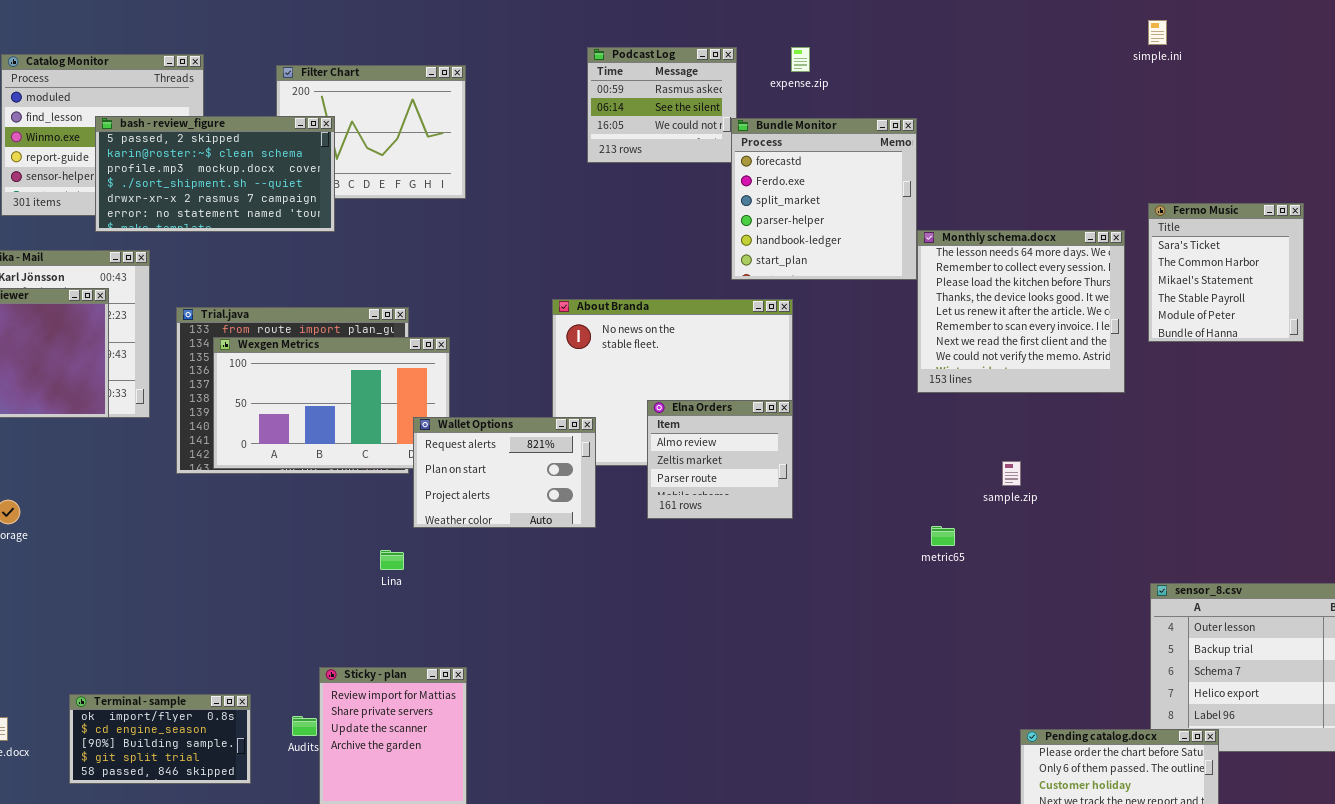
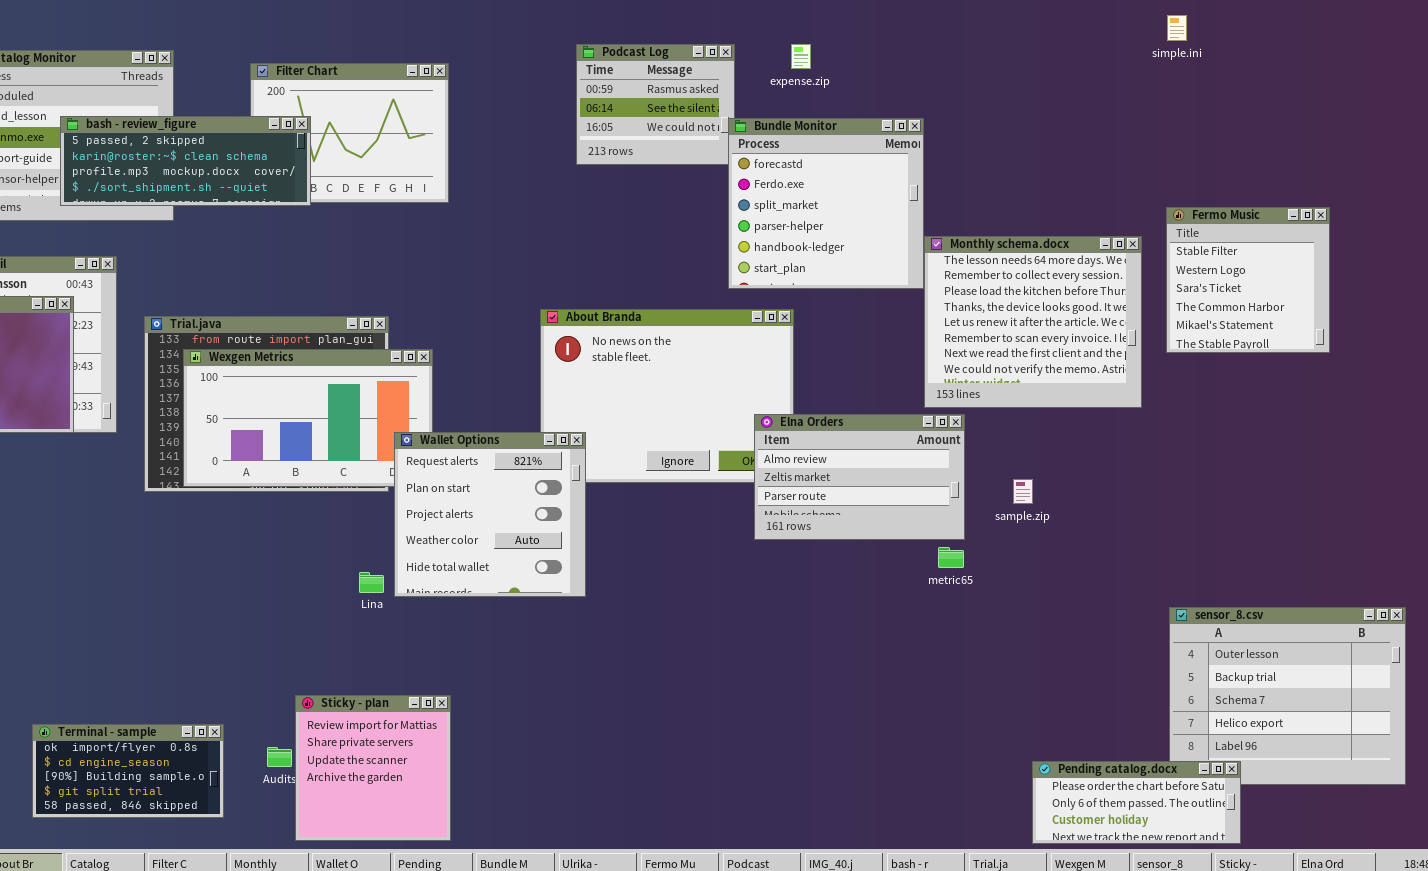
bash - review_figure: [95,116,335,232] -> [60,116,311,206], resized
Fermo Music: [1148,203,1304,342] -> [1166,207,1330,353], scrolled up 2 rows
Elna Orders: [647,400,793,519] -> [754,414,965,540], moved, resized
Wallet Options: [413,417,596,528] -> [394,432,586,597], resized

